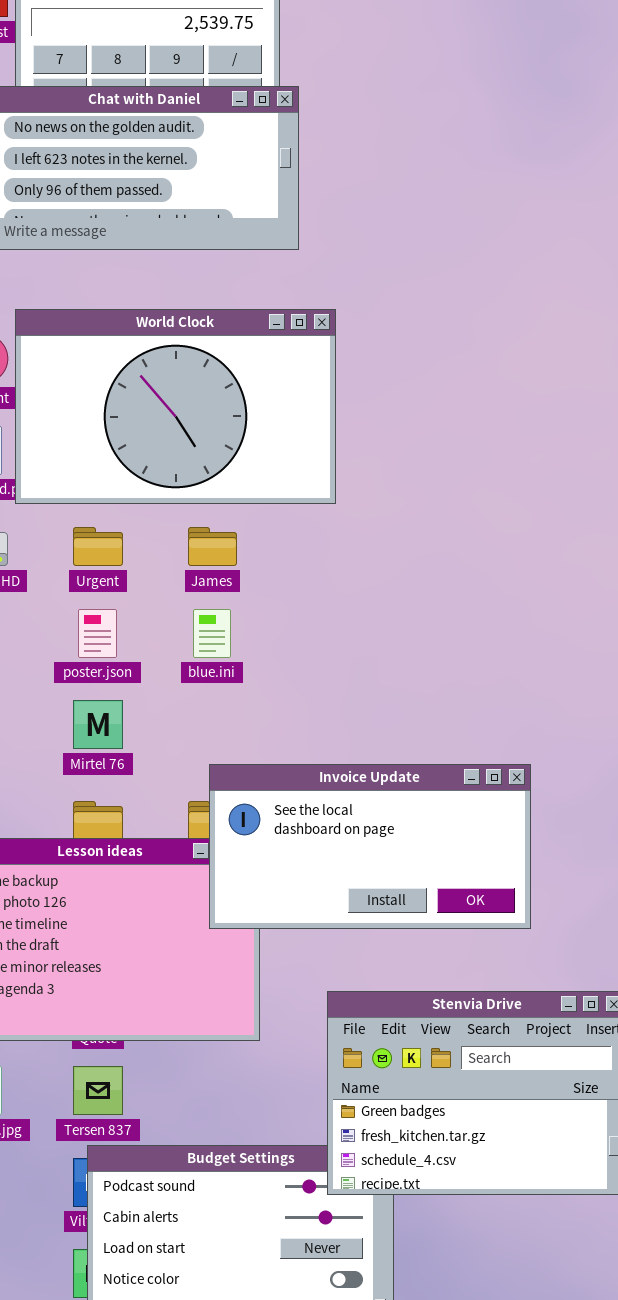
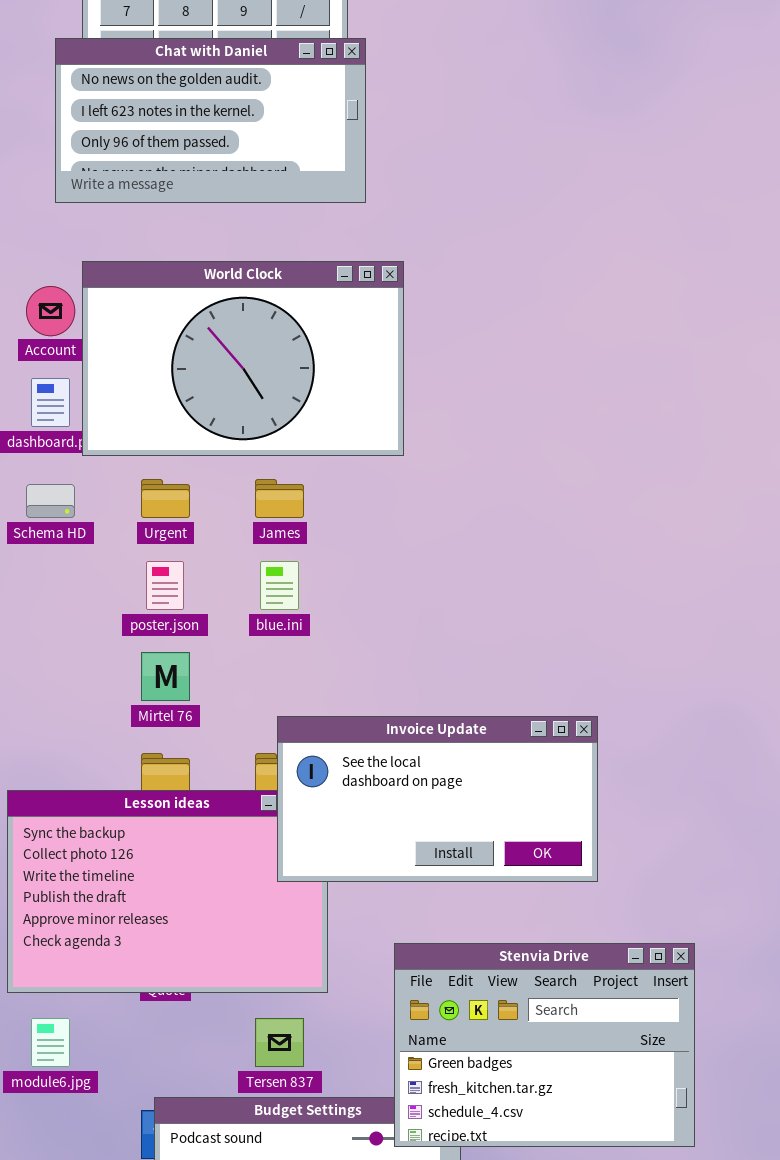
Tersen 837: [73,1066,123,1115] -> [255,1018,304,1067], moved

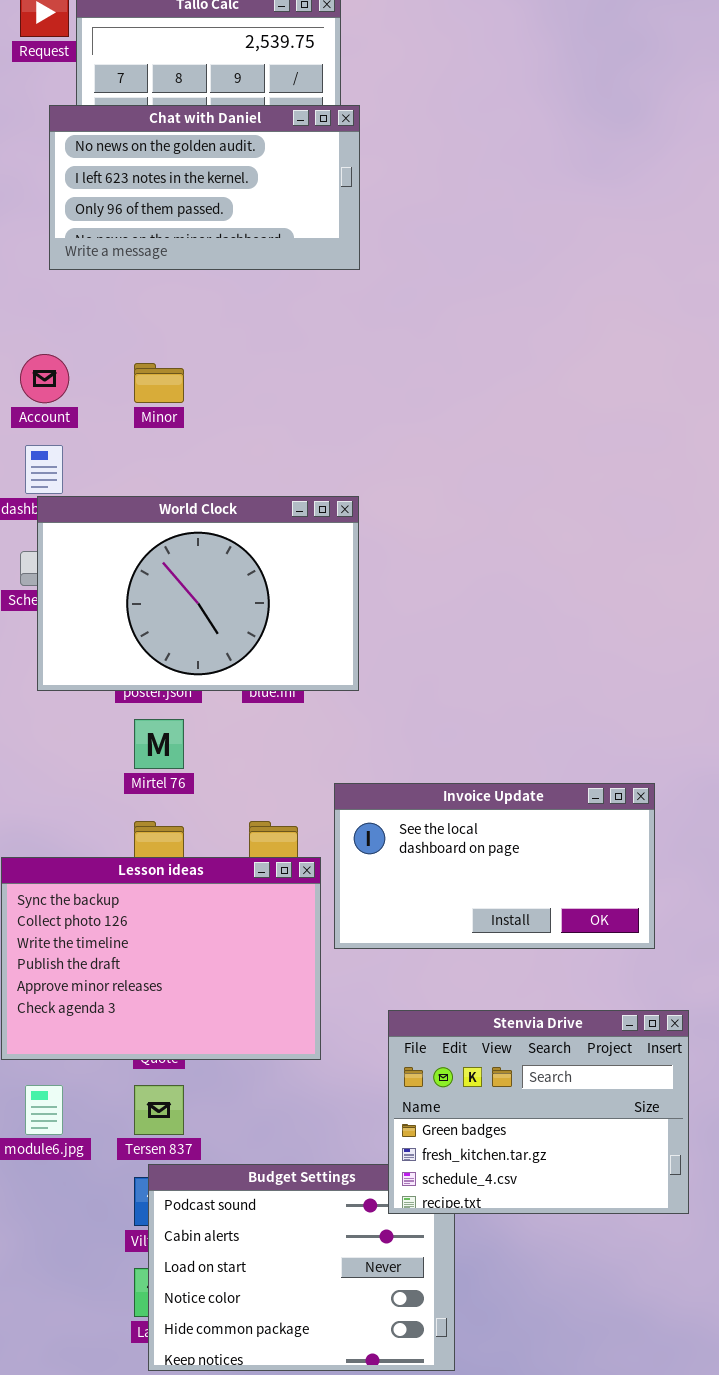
World Clock: [82,261,404,456] -> [37,496,359,691], moved
Invoice Update: [277,716,598,882] -> [334,783,655,949], moved
Tersen 837: [255,1018,304,1067] -> [134,1085,184,1135], moved

